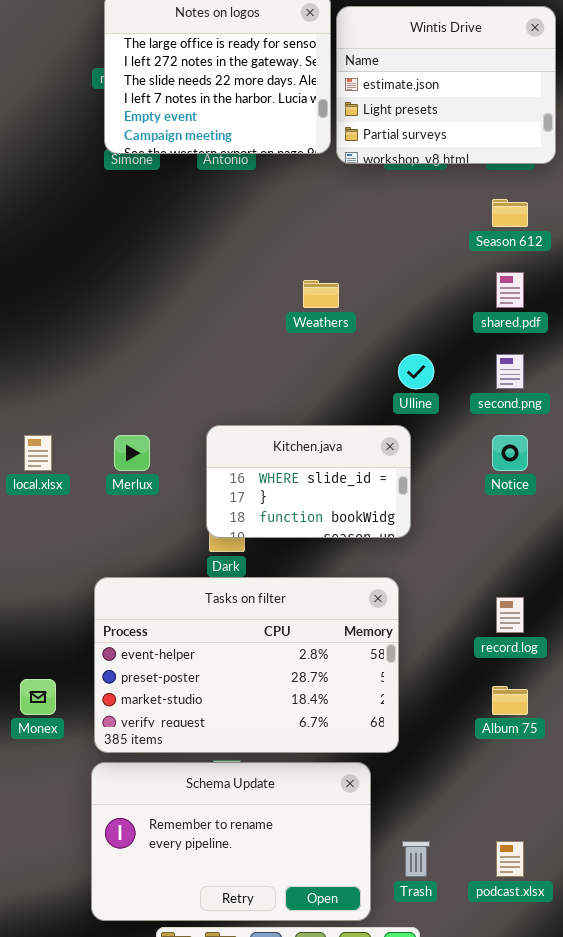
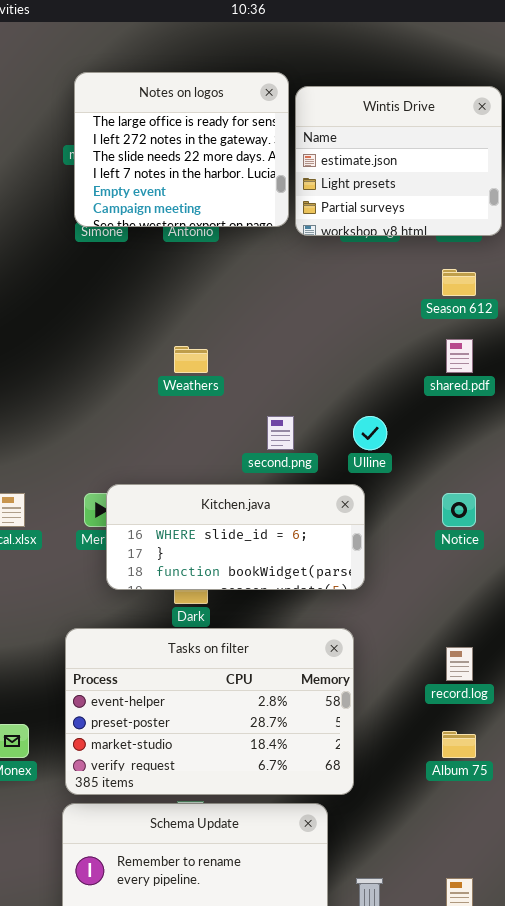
Weathers: [303,280,339,308] -> [174,346,208,373], moved
second.png: [496,354,524,389] -> [267,416,294,450], moved
Kitchen.java: [206,425,411,538] -> [106,484,365,590], resized

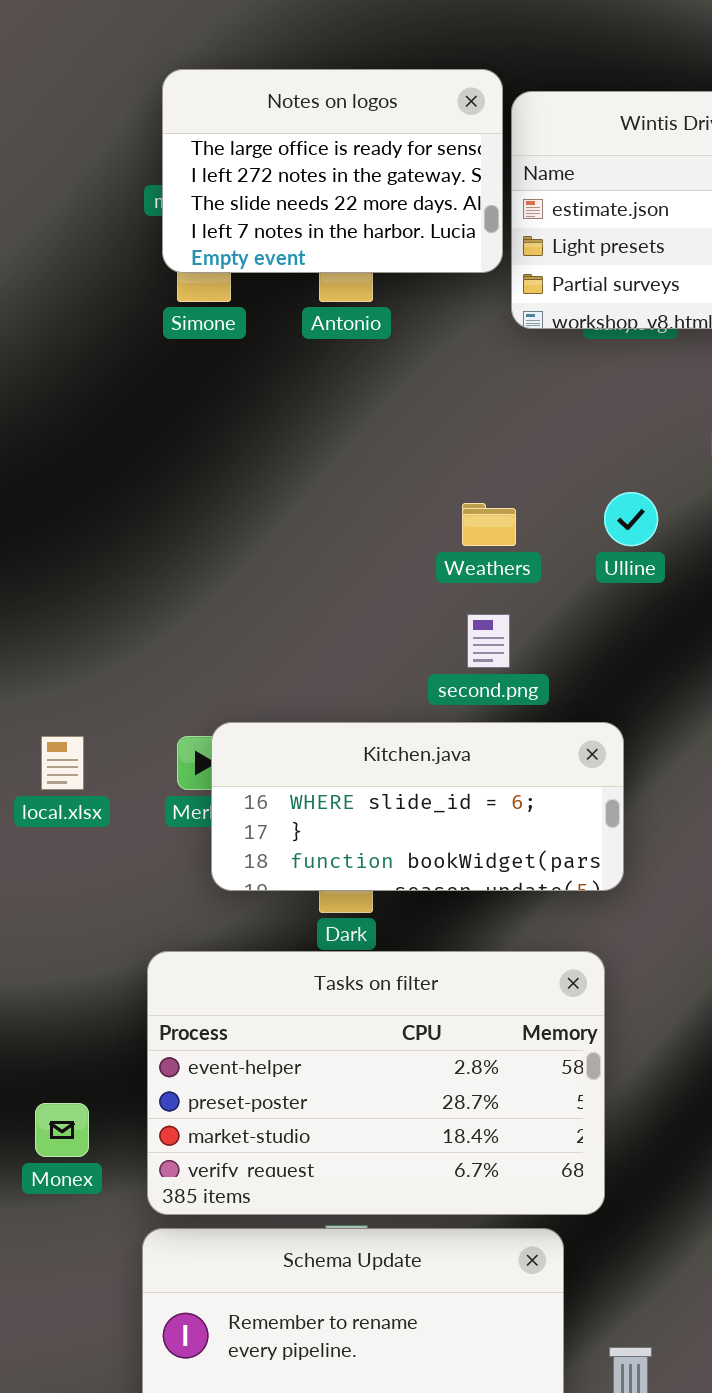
Notes on logos: [74,72,289,227] -> [162,69,503,273], resized
Weathers: [174,346,208,373] -> [462,503,516,546], moved
Ulline: [353,416,387,450] -> [604,492,658,546], moved

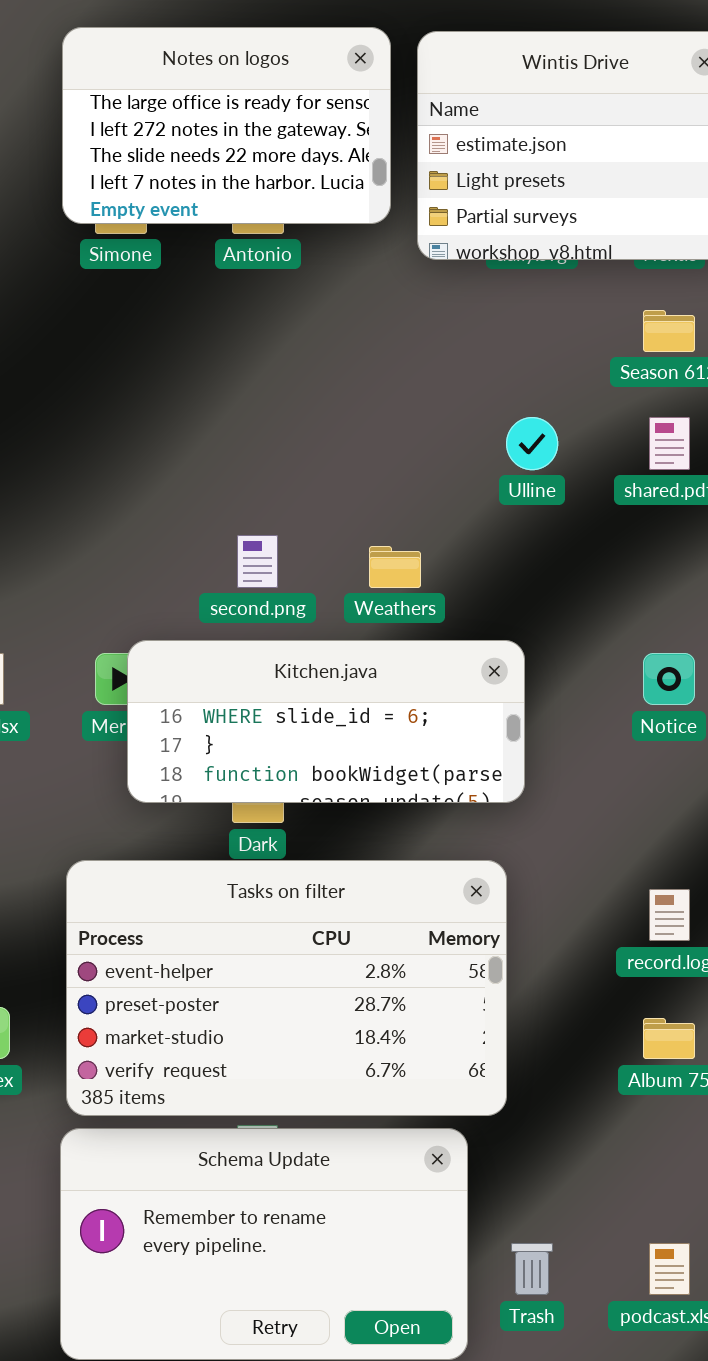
Notes on logos: [162,69,503,273] -> [62,27,391,224], moved
Weathers: [462,503,516,546] -> [369,546,421,588], moved
second.png: [467,614,510,668] -> [237,535,278,588], moved

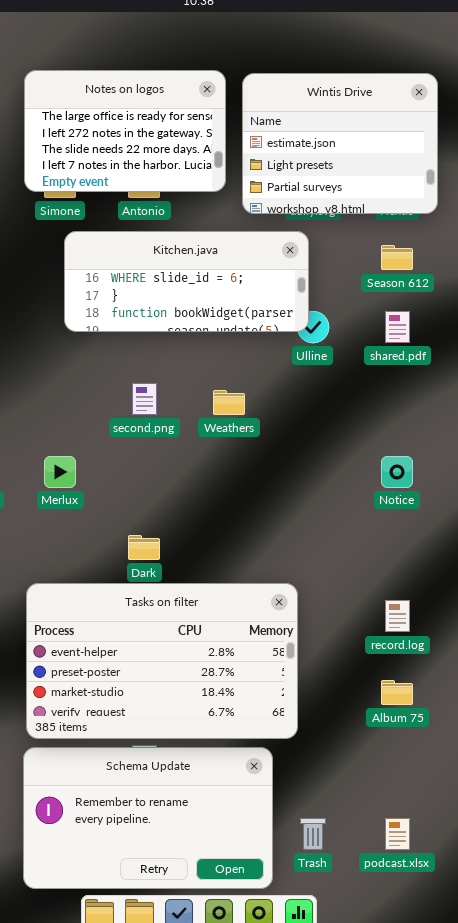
Kitchen.java: [127,640,525,803] -> [64,231,309,332], moved

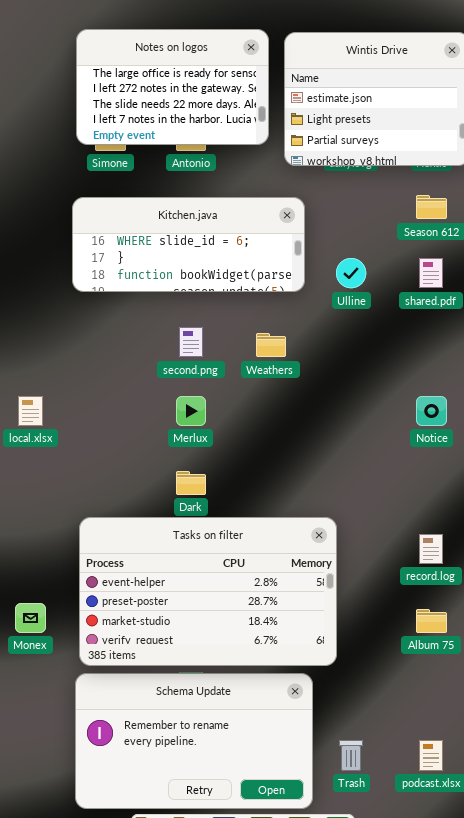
Kitchen.java: [64,231,309,332] -> [72,197,305,292], moved
Merlux: [44,456,76,488] -> [176,396,206,426], moved

